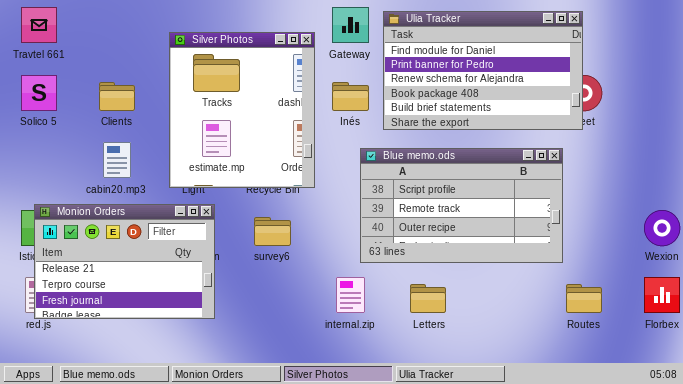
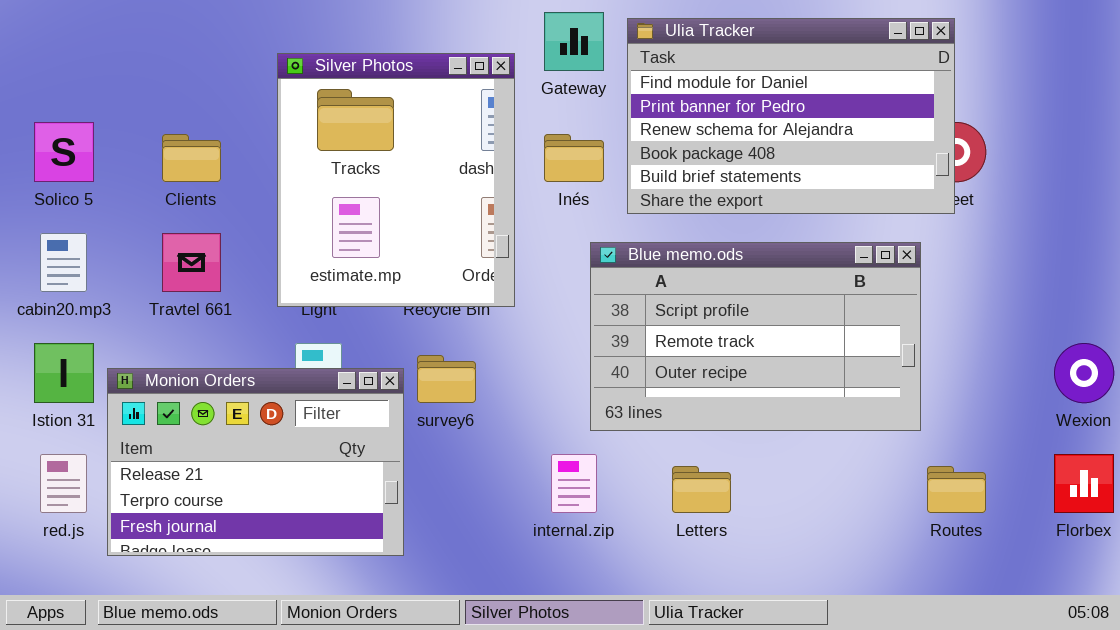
Travtel 661: [21,7,57,43] -> [162,233,221,292], moved
cabin20.mp3: [103,142,131,178] -> [40,233,87,292], moved
Monion Orders: [34,204,215,319] -> [107,368,404,556], moved

